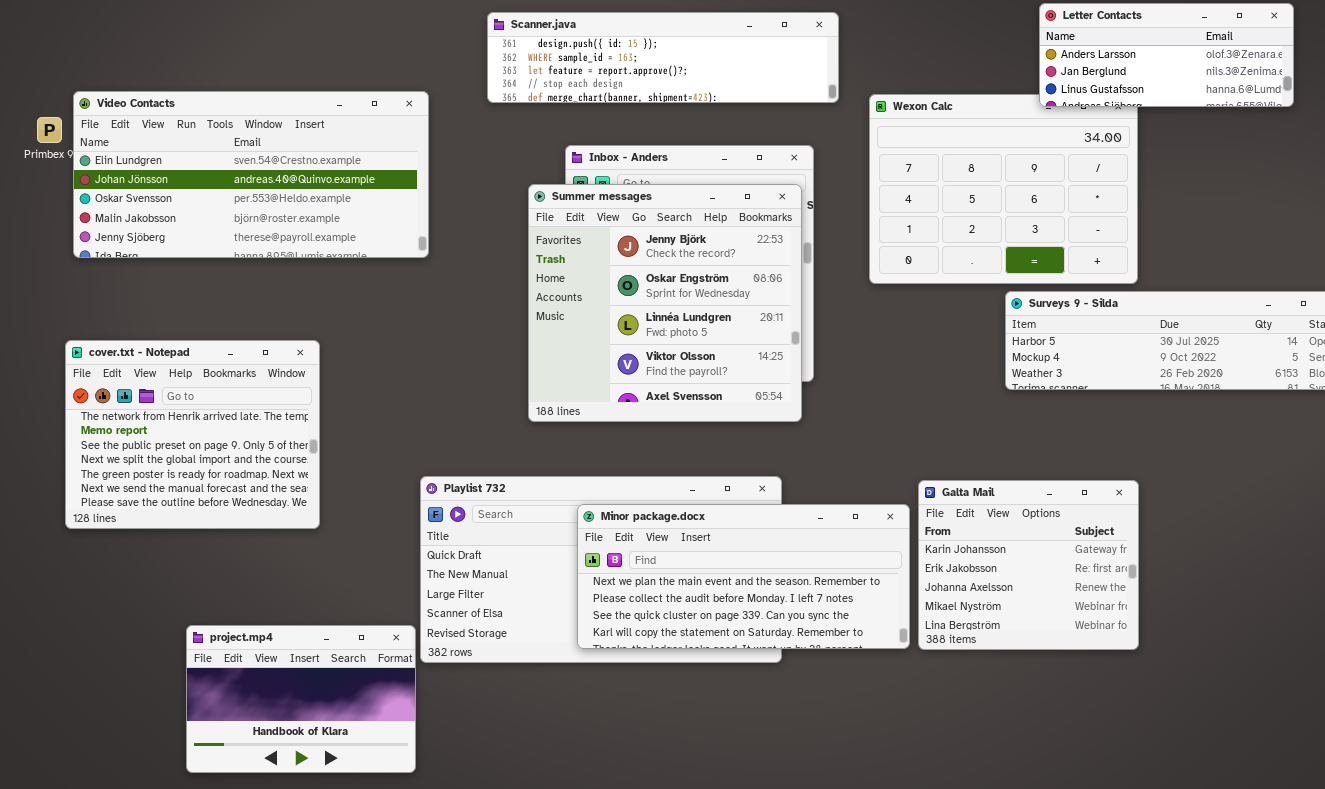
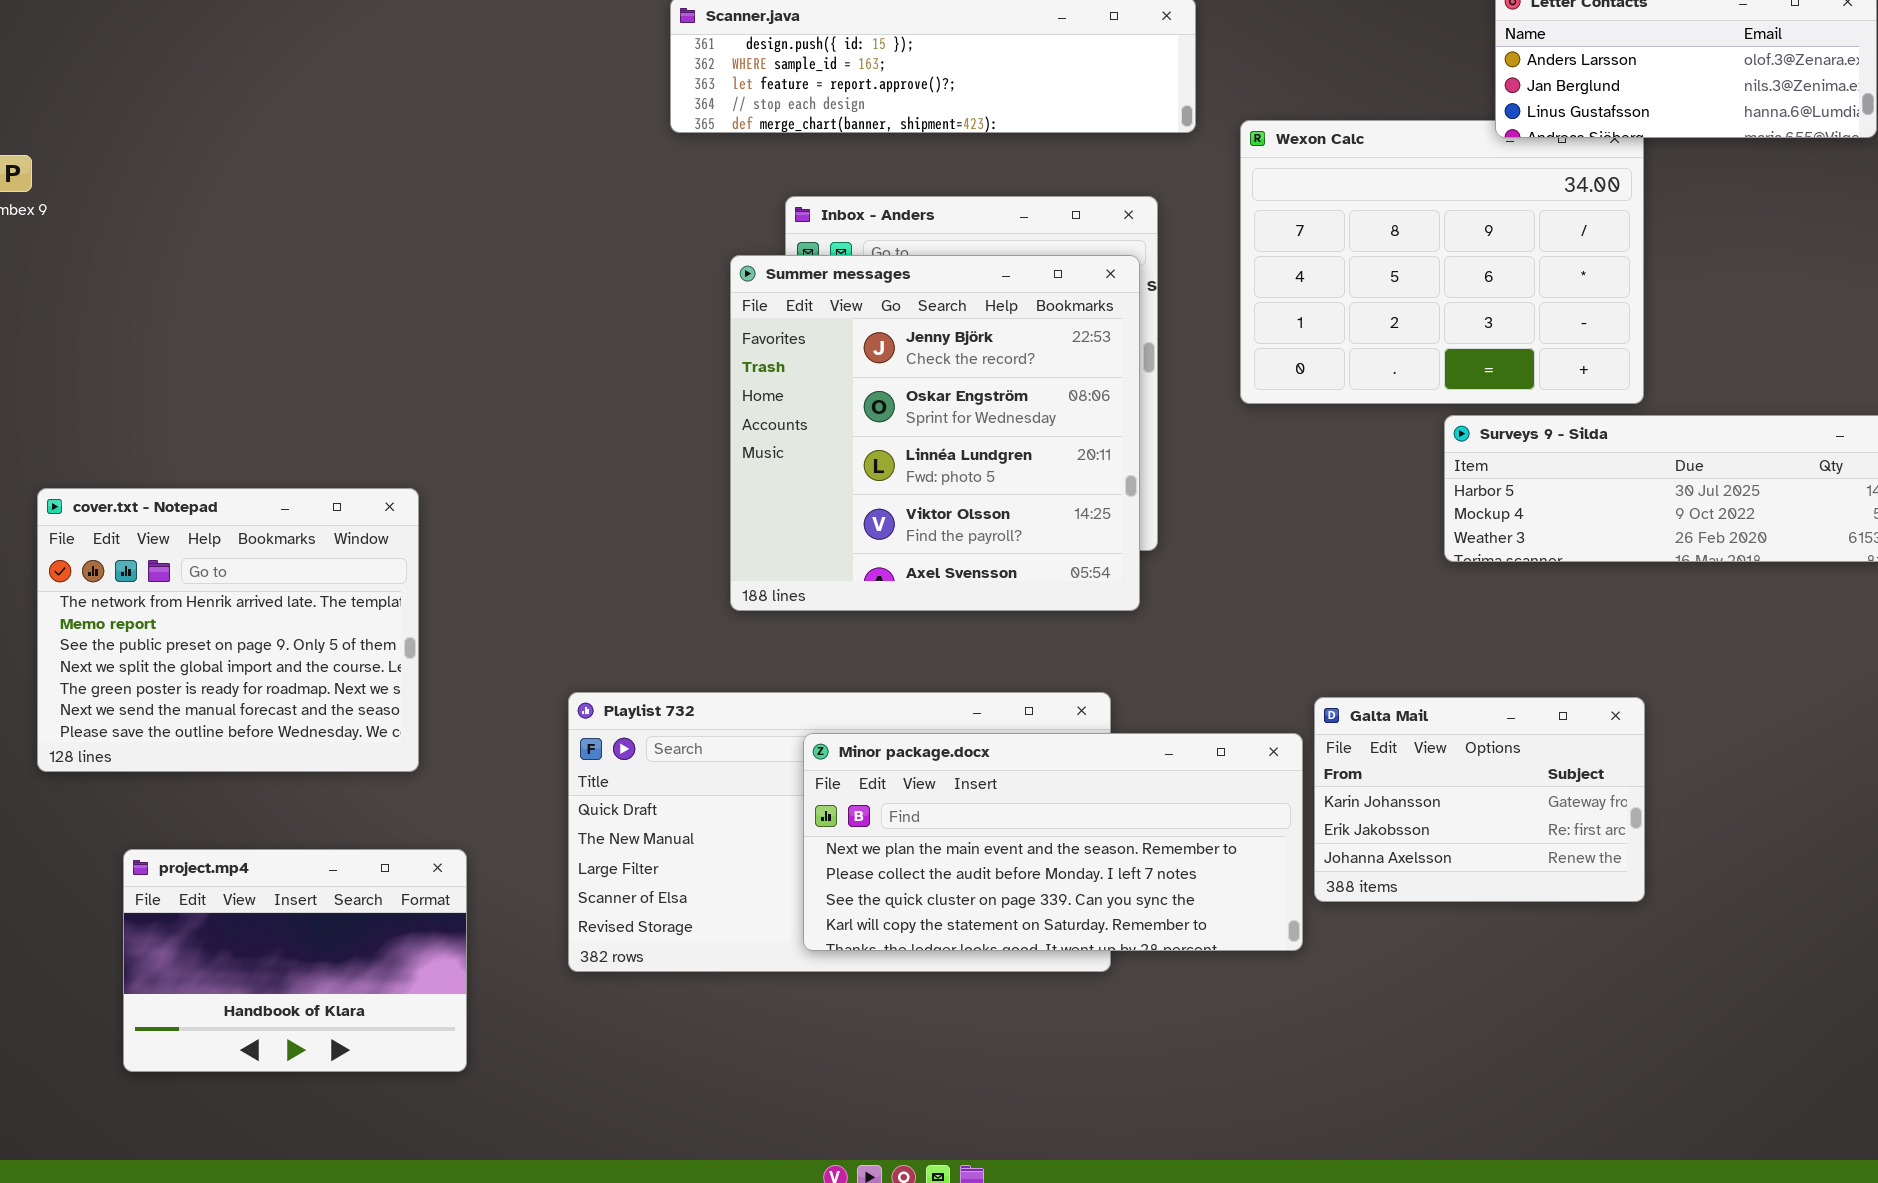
Video Contacts: [73,91,429,258] -> none, closed
Galta Mail: [918,480,1139,650] -> [1314,697,1645,902], resized
project.mp4: [186,625,416,773] -> [123,849,467,1072], moved

